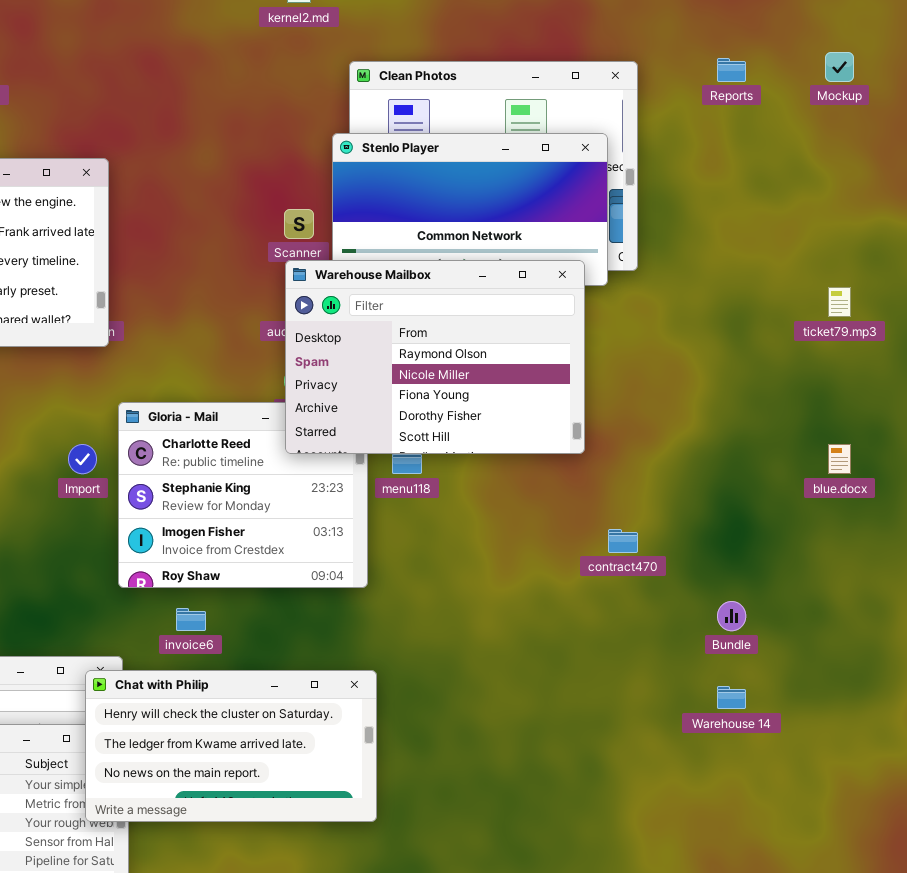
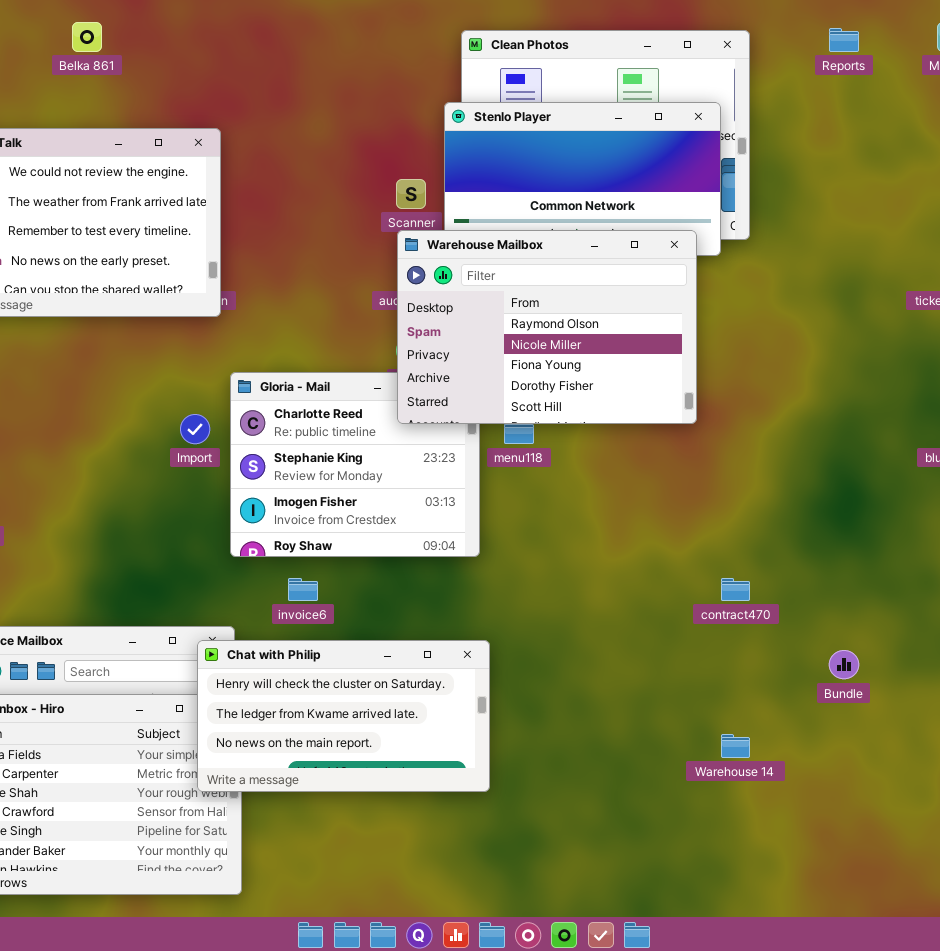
contract470: [608,529,638,553] -> [721,578,750,601], moved
Bundle: [717,601,746,631] -> [829,650,859,679], moved
Warehouse 14: [717,686,746,709] -> [721,734,750,758], moved

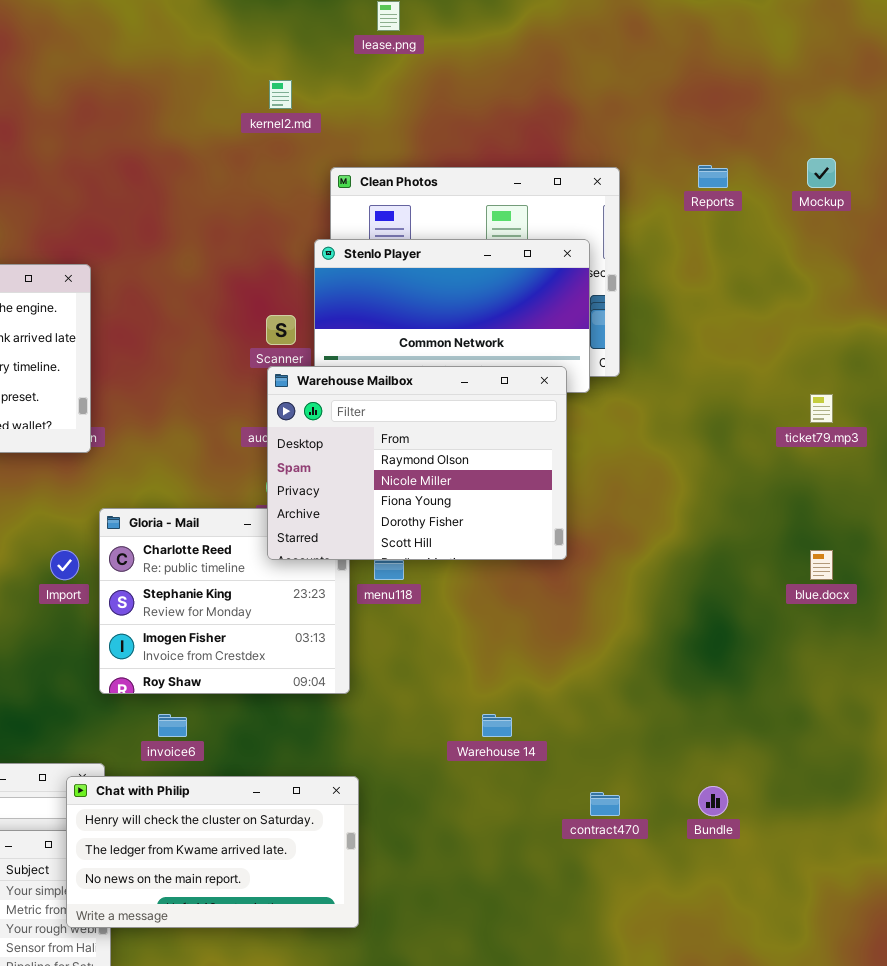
contract470: [721,578,750,601] -> [590,792,620,816], moved
Warehouse 14: [721,734,750,758] -> [482,714,512,737], moved

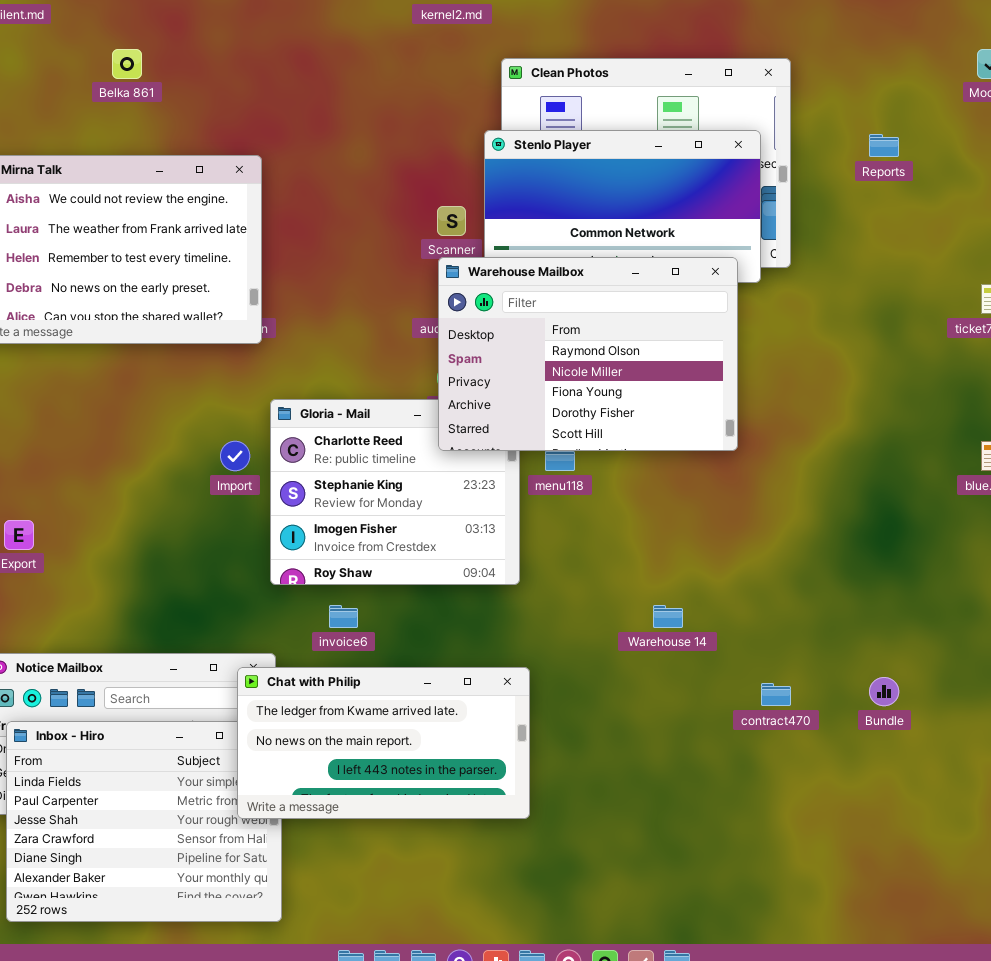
Reports: [698,165,728,188] -> [869,134,899,157], moved
Chat with Philip: [66,776,359,928] -> [237,667,530,819], scrolled down 1 row

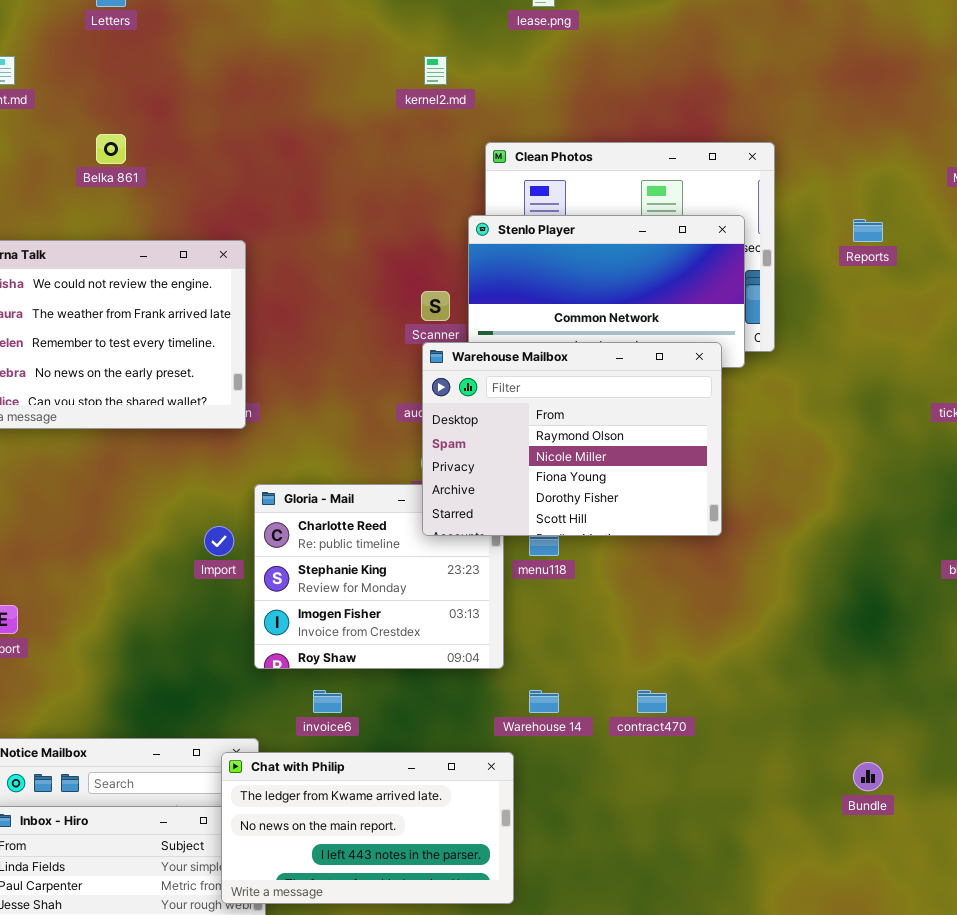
Warehouse 14: [653,605,683,628] -> [529,690,559,713], moved
contract470: [761,683,791,706] -> [637,690,667,713], moved

